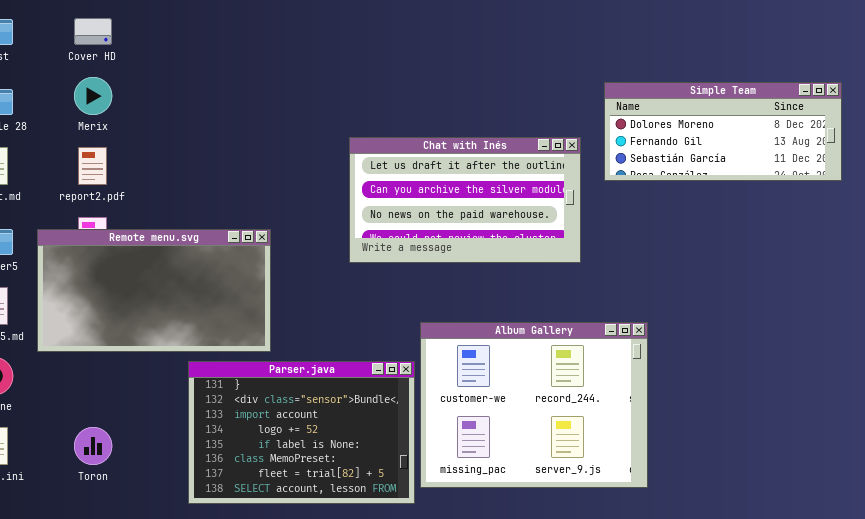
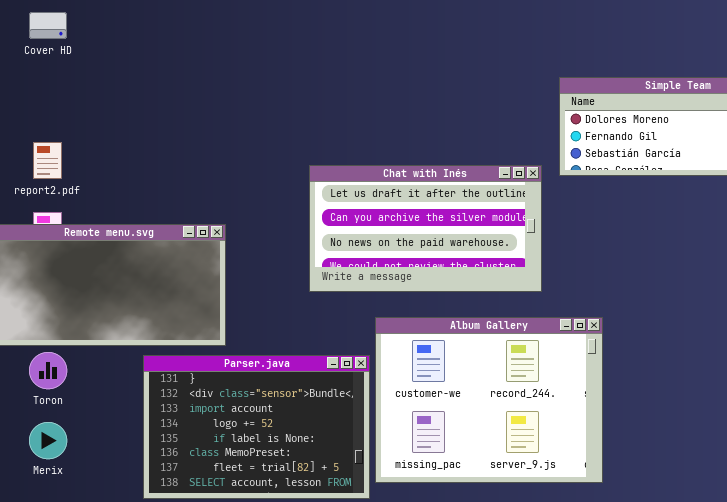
Merix: [74,77,112,115] -> [29,422,67,459], moved
Chat with Inés: [349,137,581,263] -> [309,165,542,292], moved
Toron: [74,427,112,465] -> [29,352,67,389], moved

